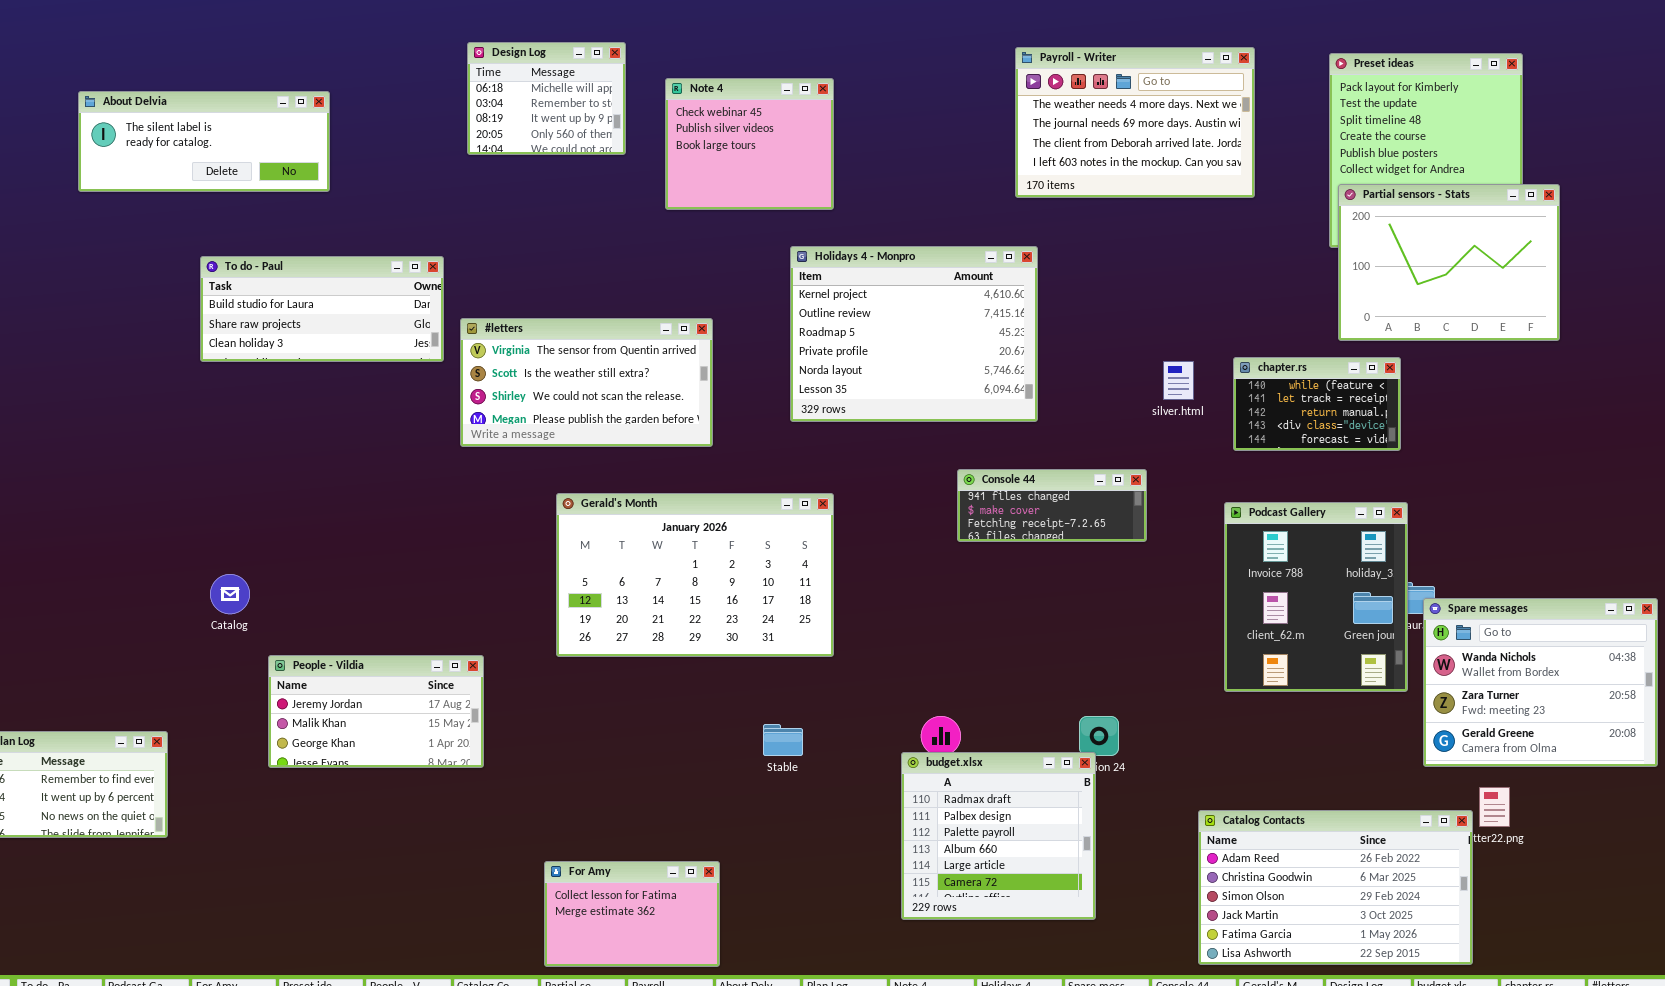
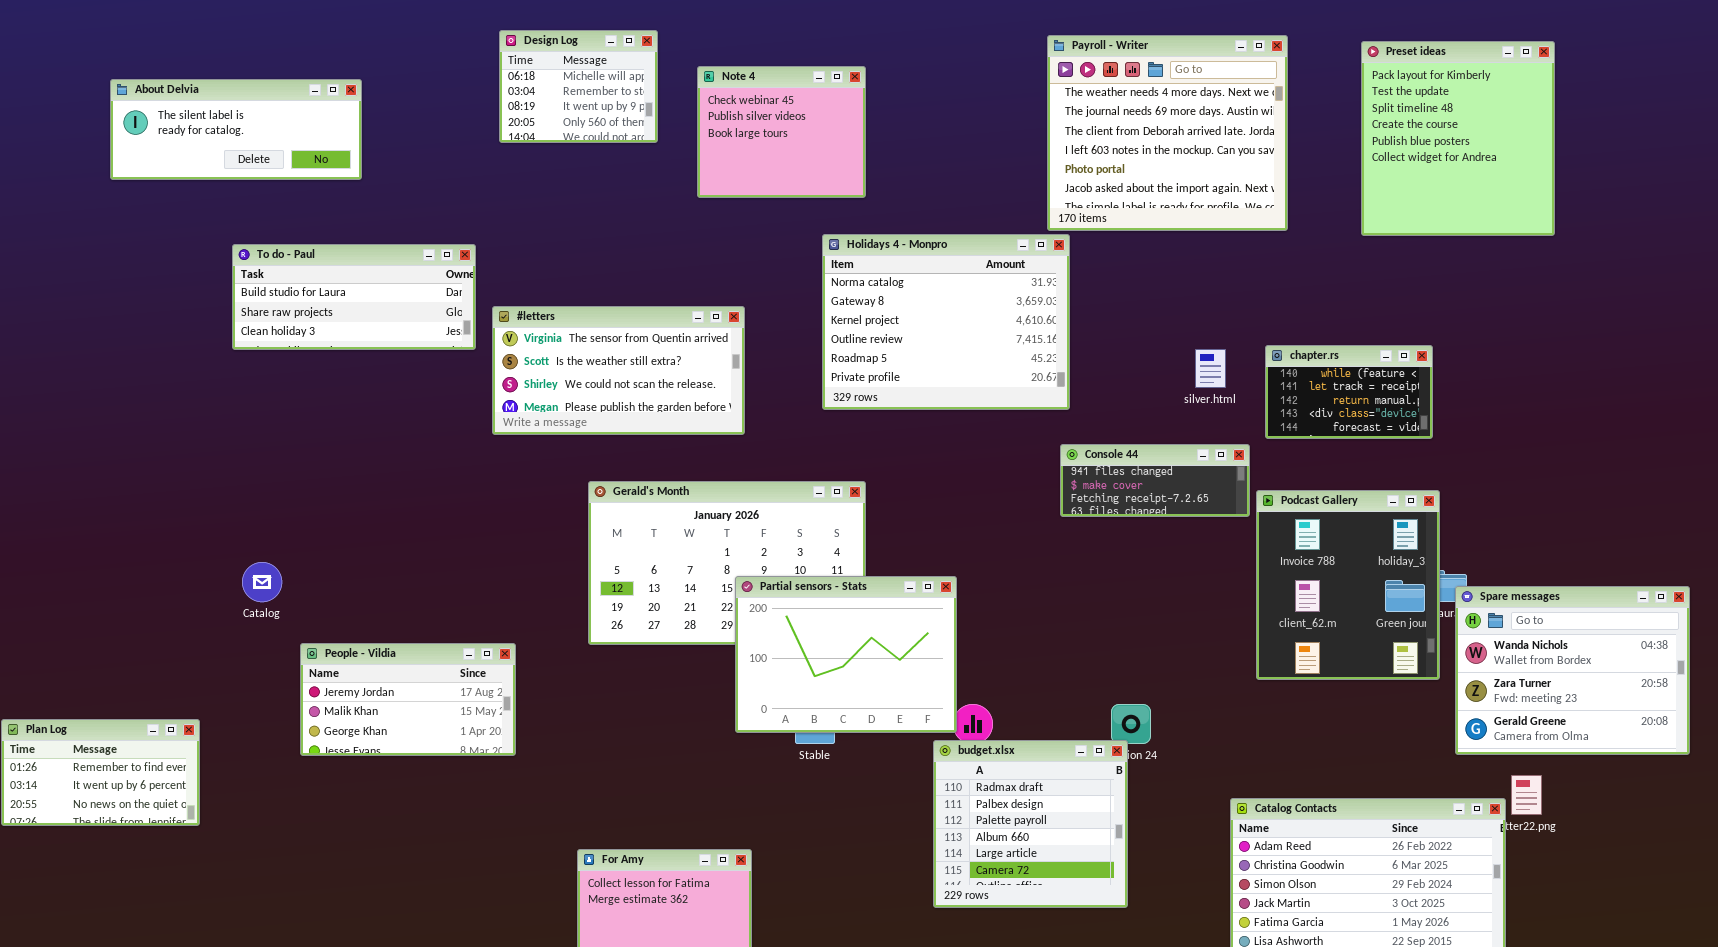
Payroll - Writer: [1015,47,1255,198] -> [1047,35,1288,231], resized
Partial sensors - Stats: [1338,184,1560,341] -> [735,576,957,733], moved
Holidays 4 - Monpro: [790,246,1038,422] -> [822,234,1070,410], scrolled up 2 rows
Console 44: [957,469,1147,542] -> [1060,444,1250,517], moved

